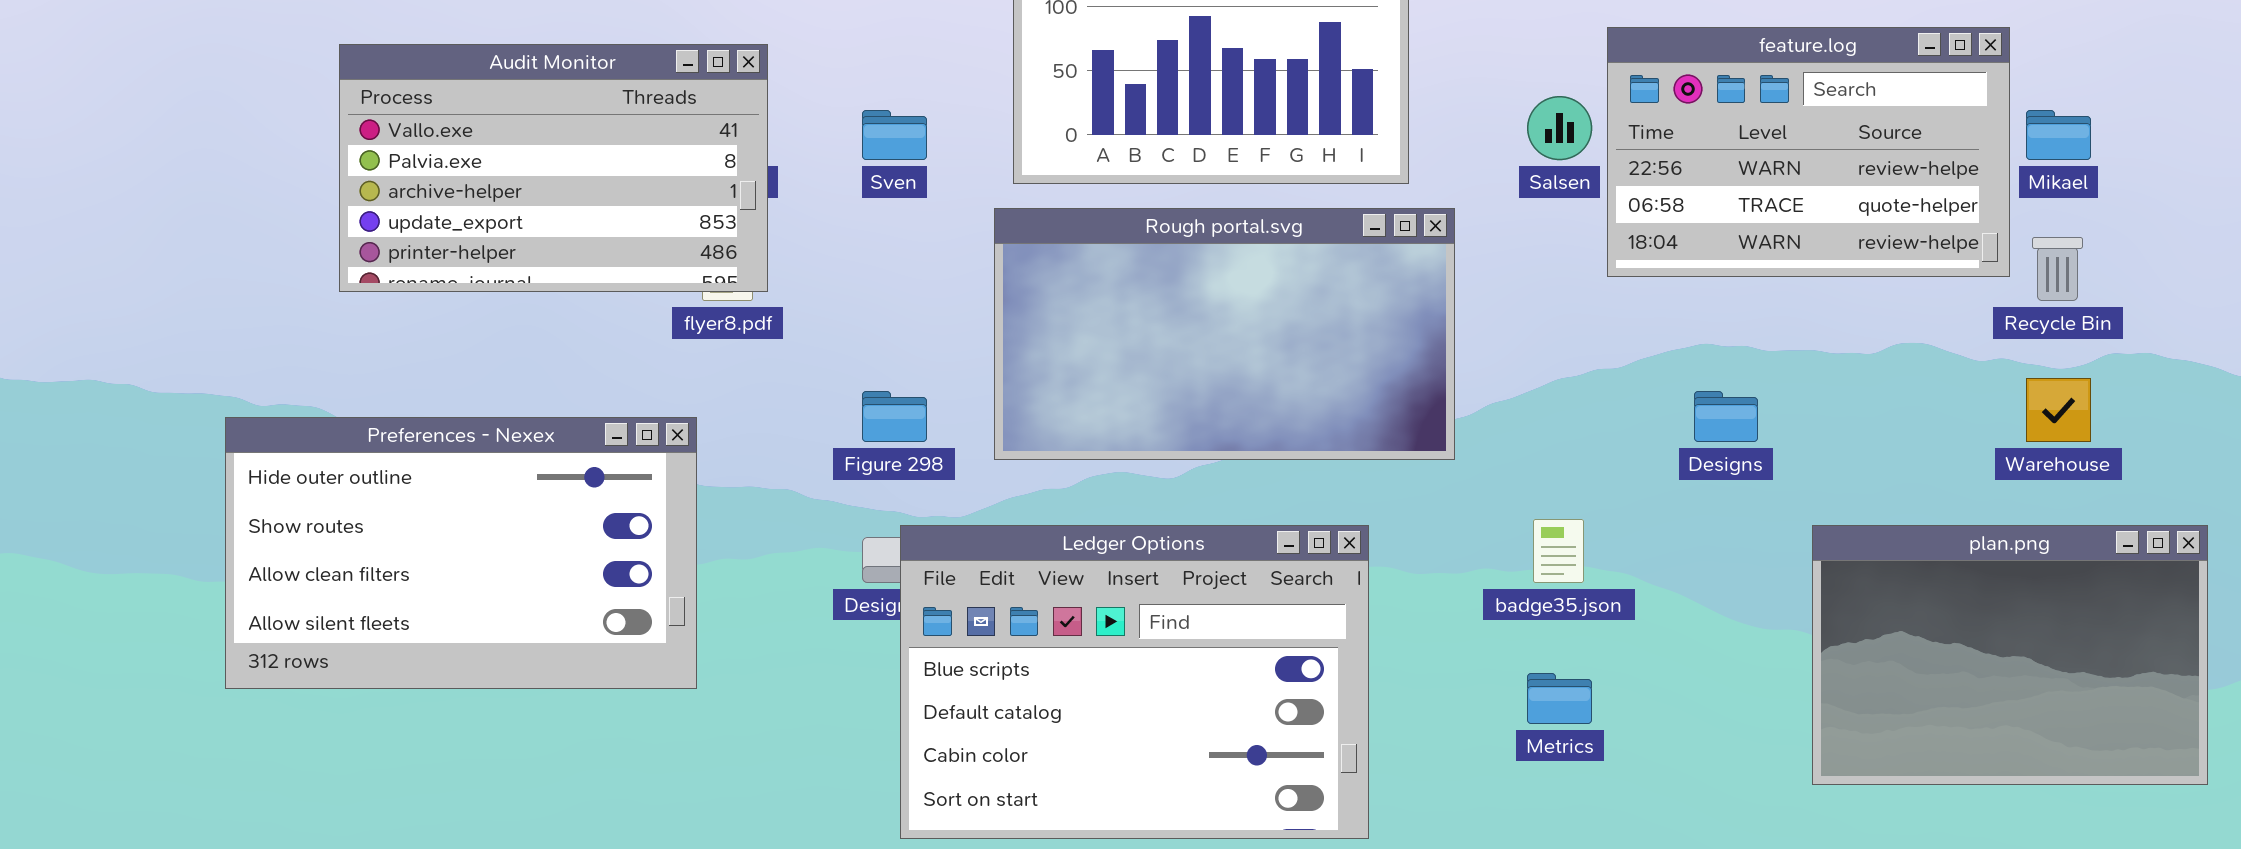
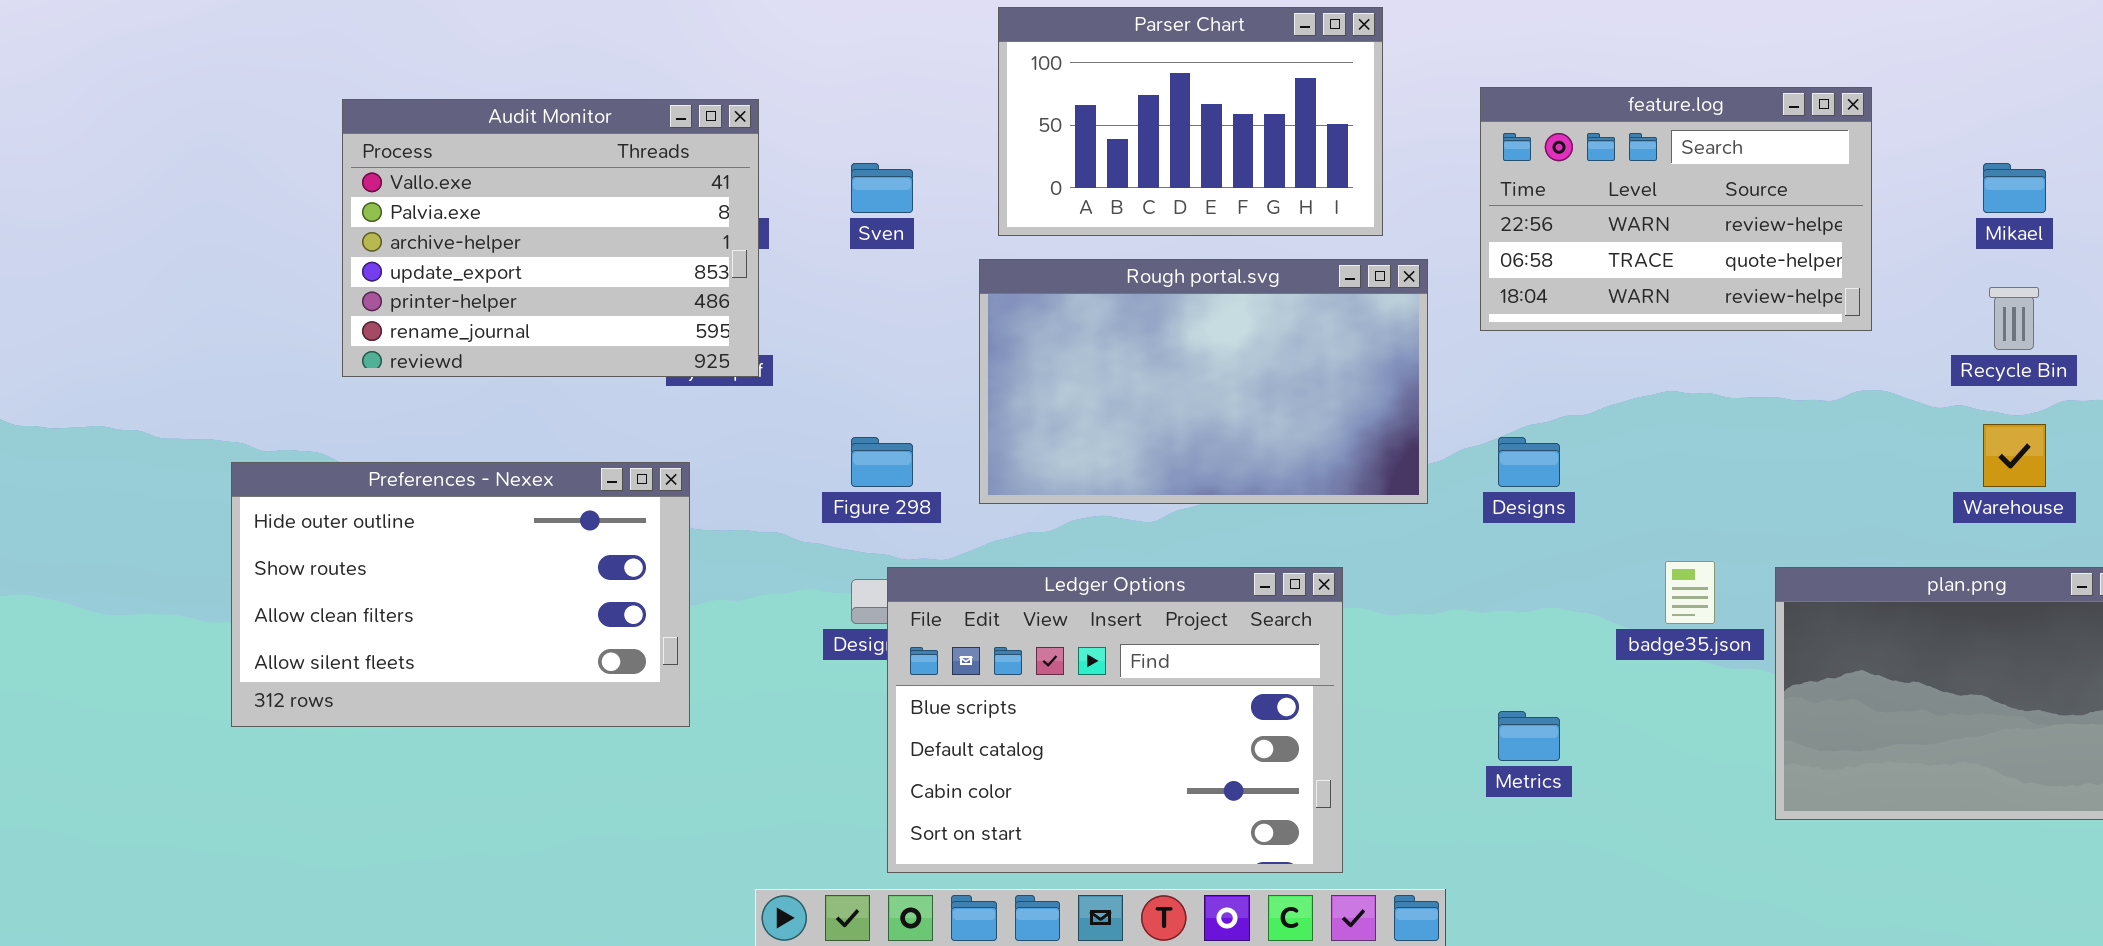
feature.log: [1607,27,2010,277] -> [1480,87,1872,331], moved
Audit Monitor: [339,44,768,292] -> [342,99,759,377], resized
Designs: [1694,391,1758,442] -> [1498,437,1560,487], moved
badge35.json: [1533,519,1584,583] -> [1665,561,1715,624], moved

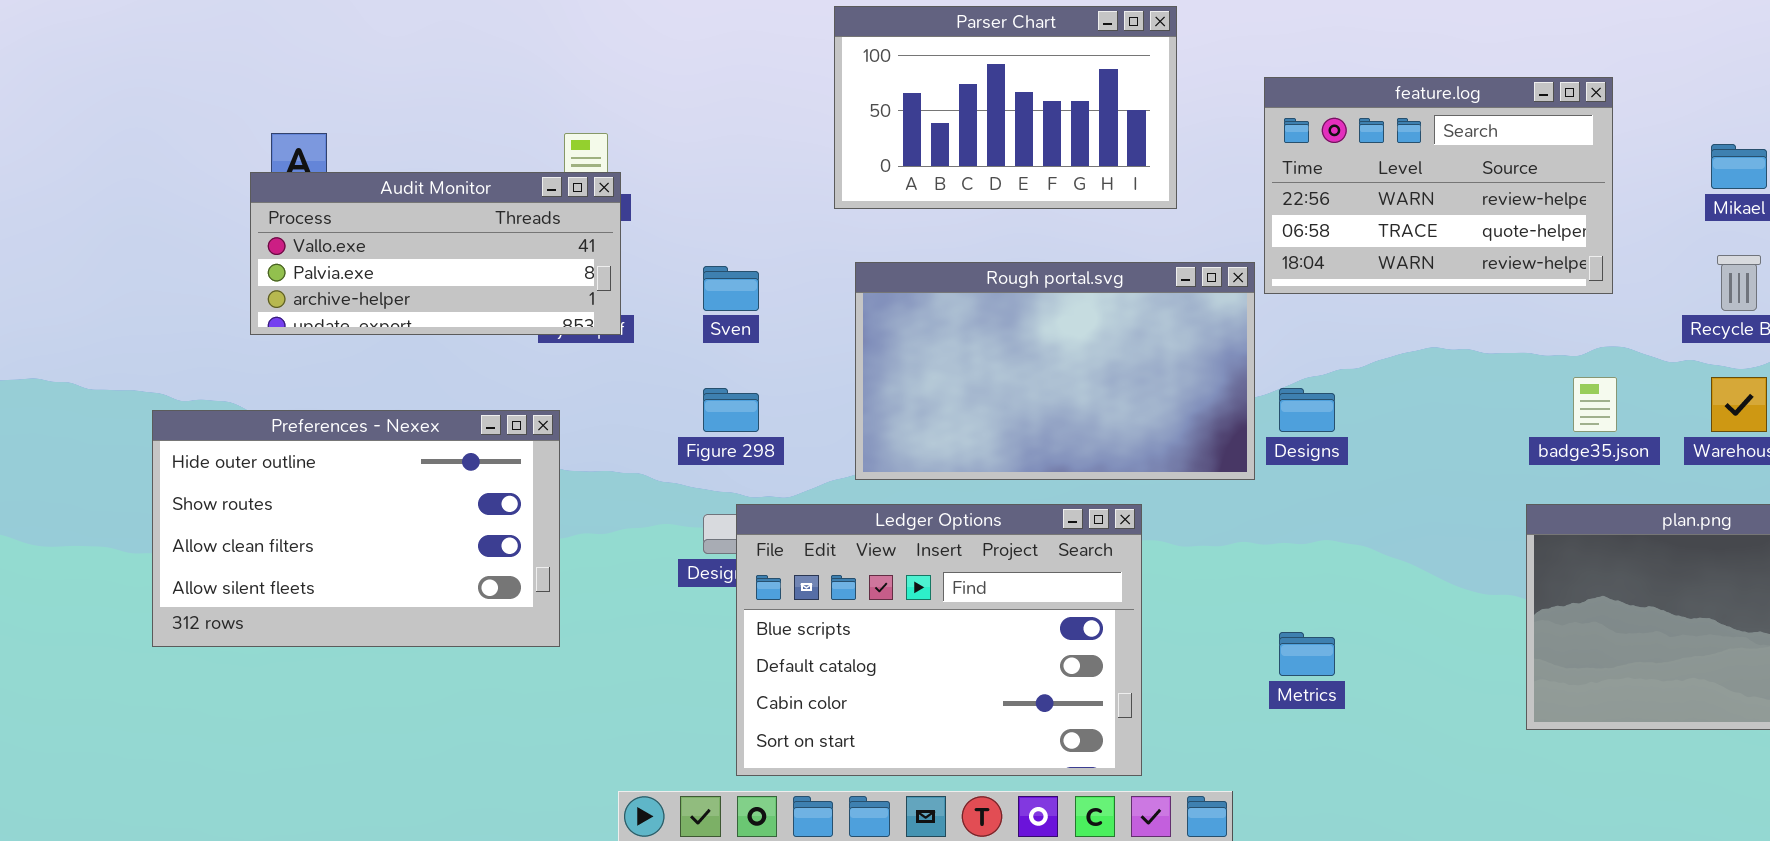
Audit Monitor: [342,99,759,377] -> [250,172,621,335], resized
Sven: [851,163,913,213] -> [703,266,759,311], moved
Rough portal.svg: [979,259,1428,504] -> [855,262,1255,480], moved
badge35.json: [1665,561,1715,624] -> [1573,377,1617,432], moved

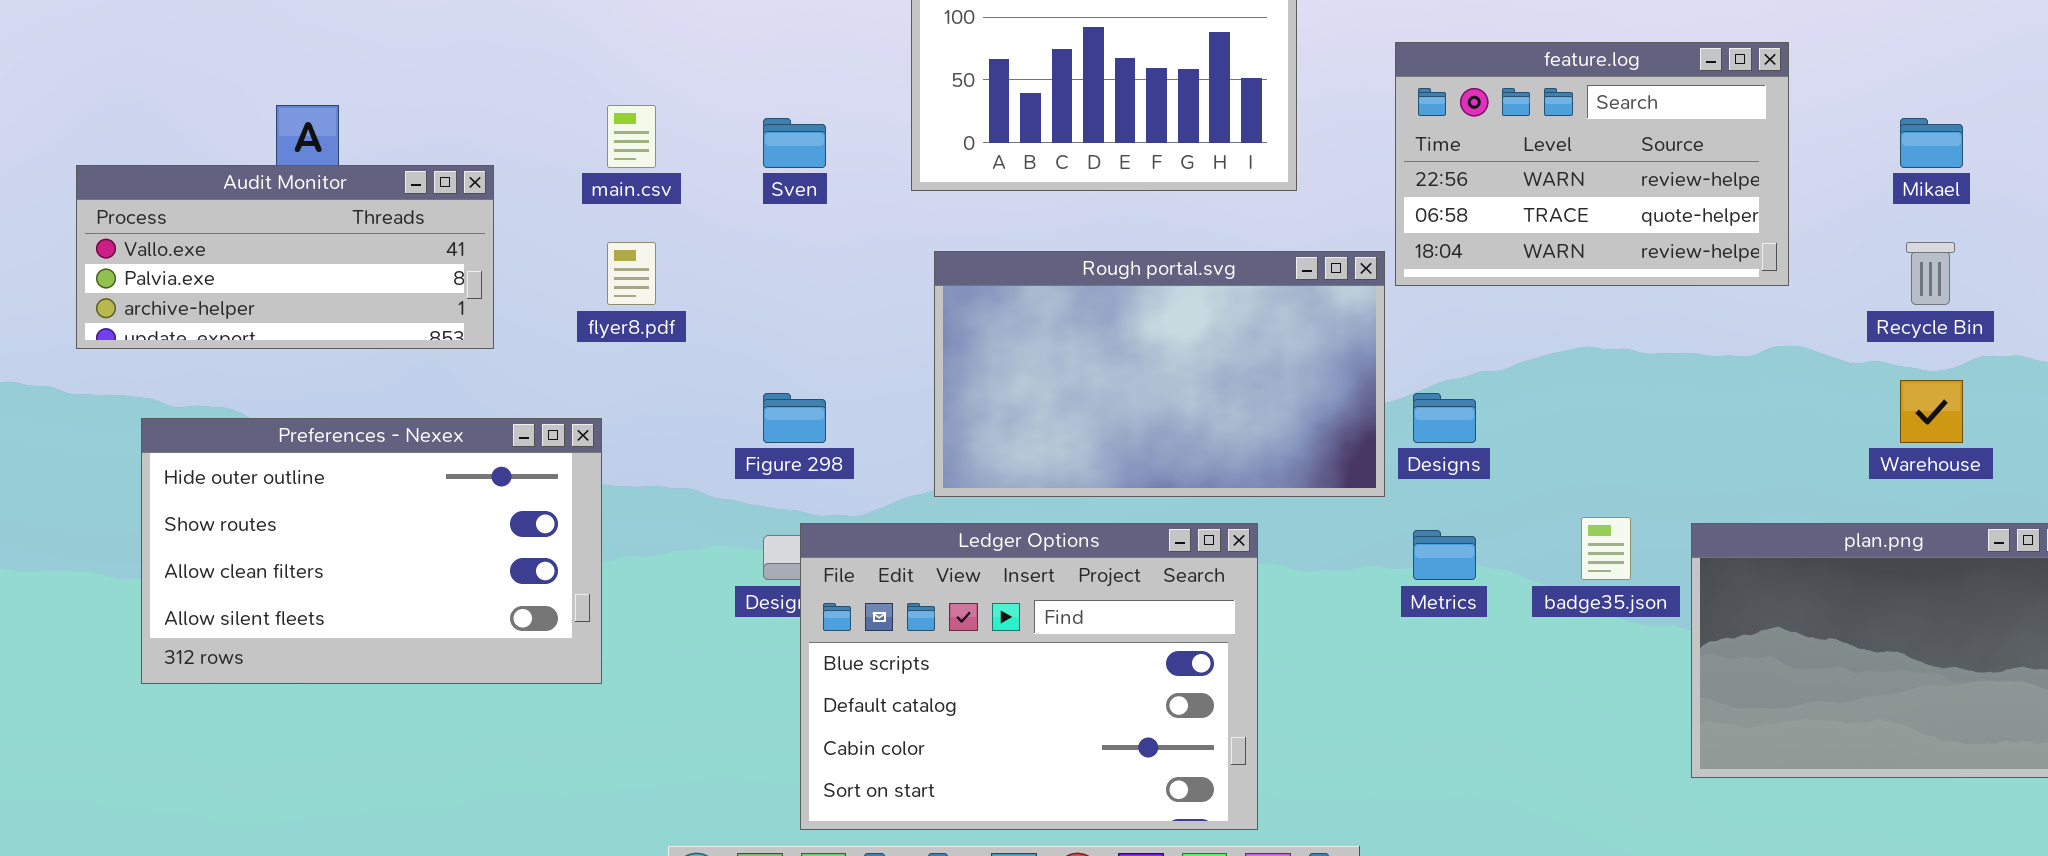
Audit Monitor: [250,172,621,335] -> [76,165,494,349], moved
Sven: [703,266,759,311] -> [763,118,826,168], moved
badge35.json: [1573,377,1617,432] -> [1581,517,1631,580], moved
Metrics: [1279,632,1335,676] -> [1413,530,1476,580], moved

